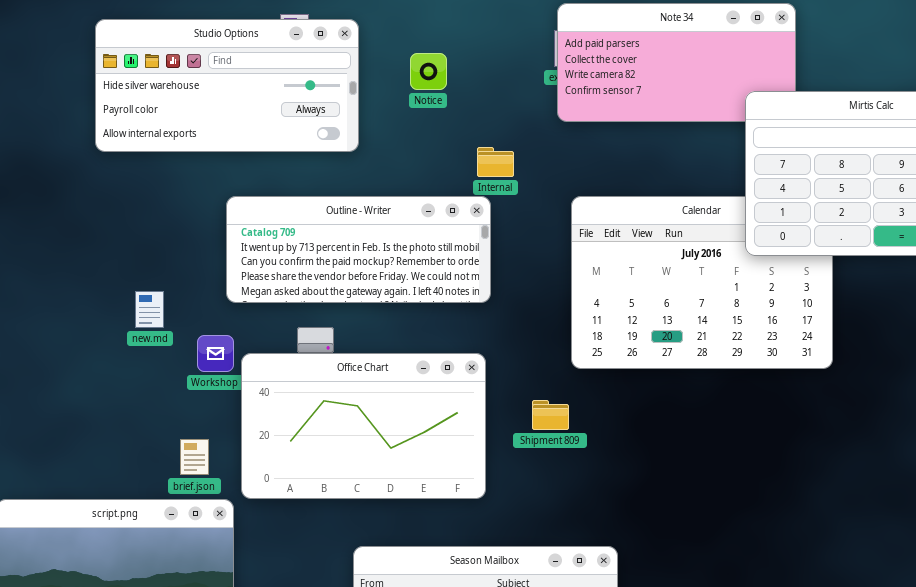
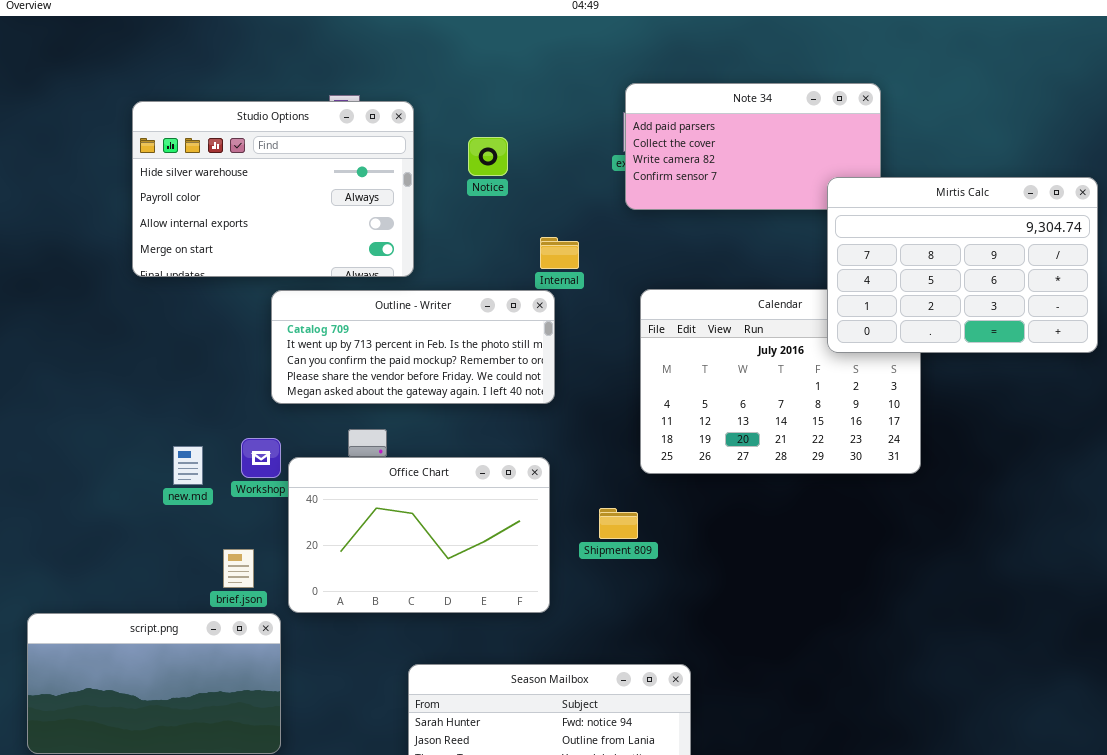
Studio Options: [95,19,359,152] -> [132,101,414,277], resized
new.md: [135,291,164,328] -> [173,446,203,485], moved

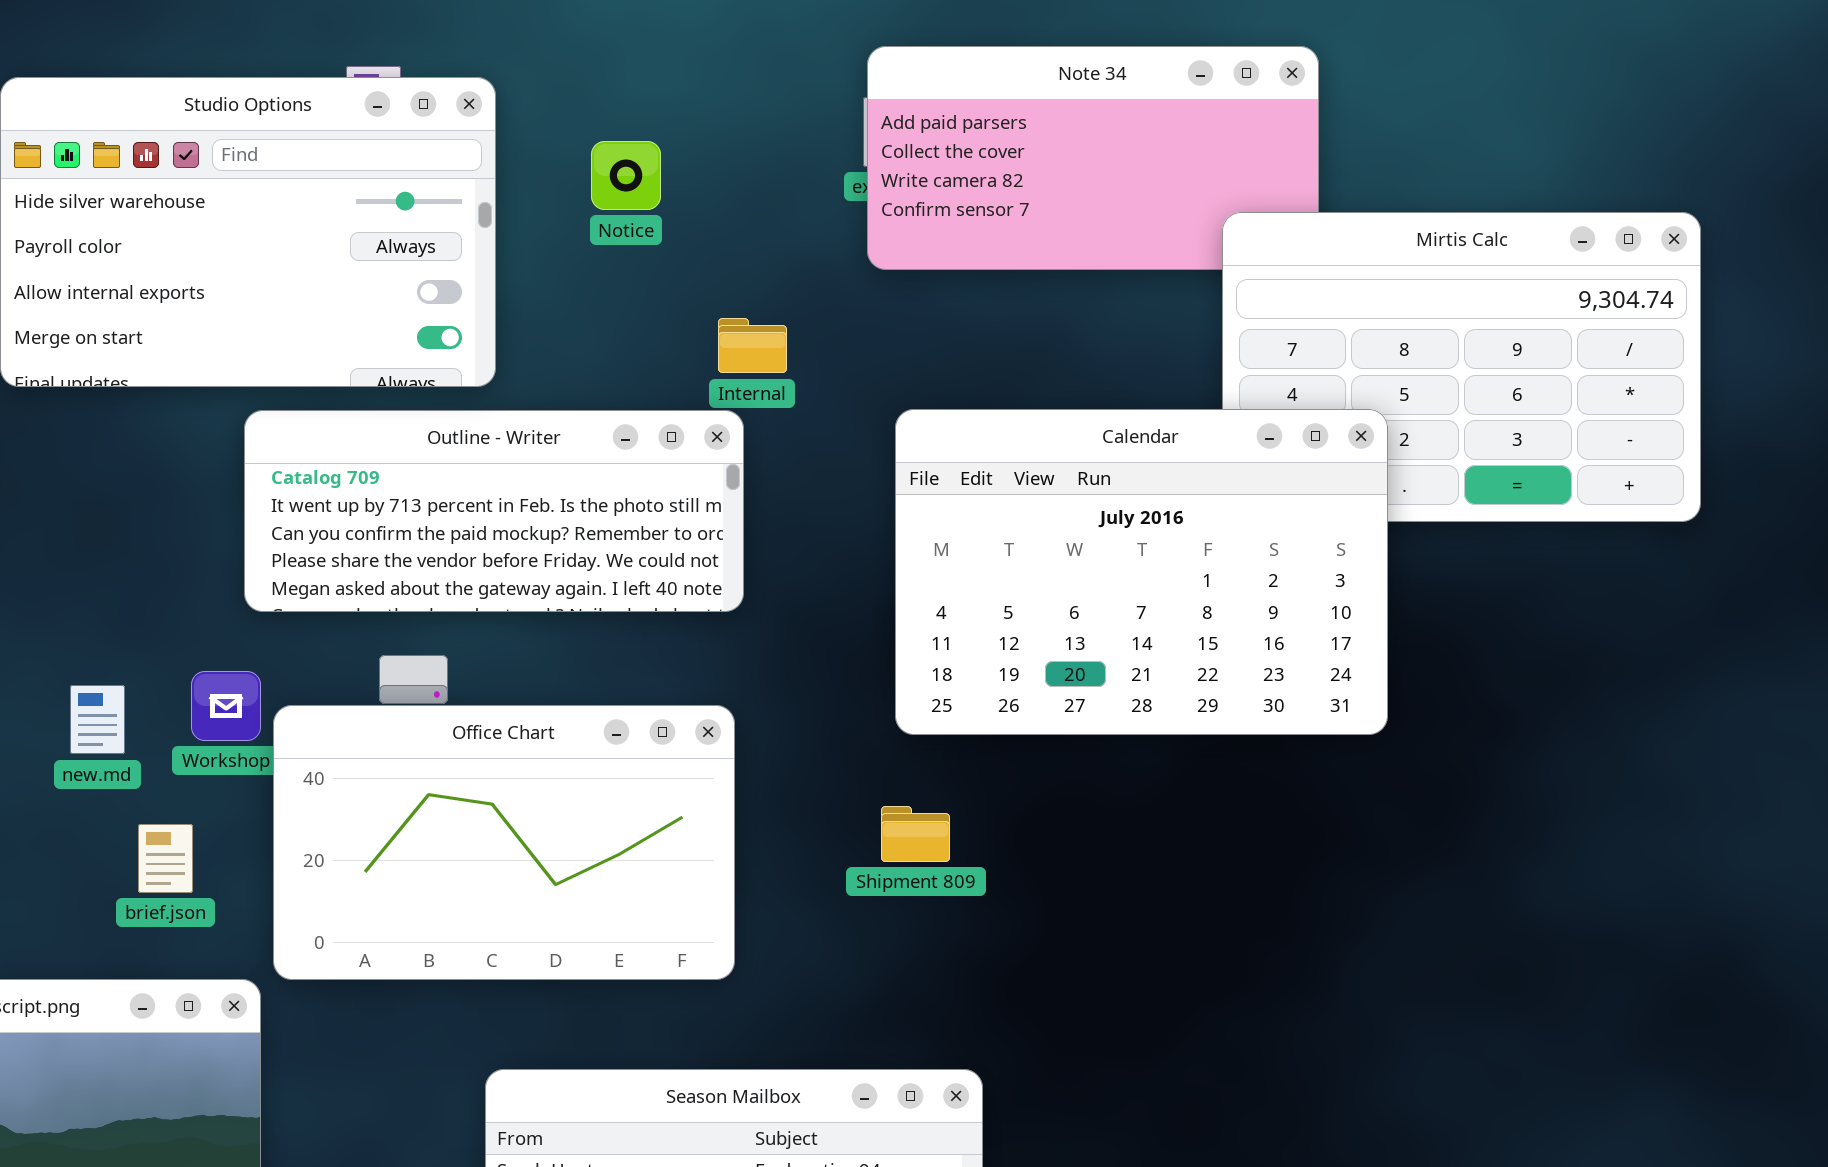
Calendar: [640,289,921,474] -> [895,409,1388,735], raised
Shipment 809: [599,508,638,539] -> [881,806,950,862], moved
brief.json: [223,549,254,588] -> [138,824,193,893], moved

